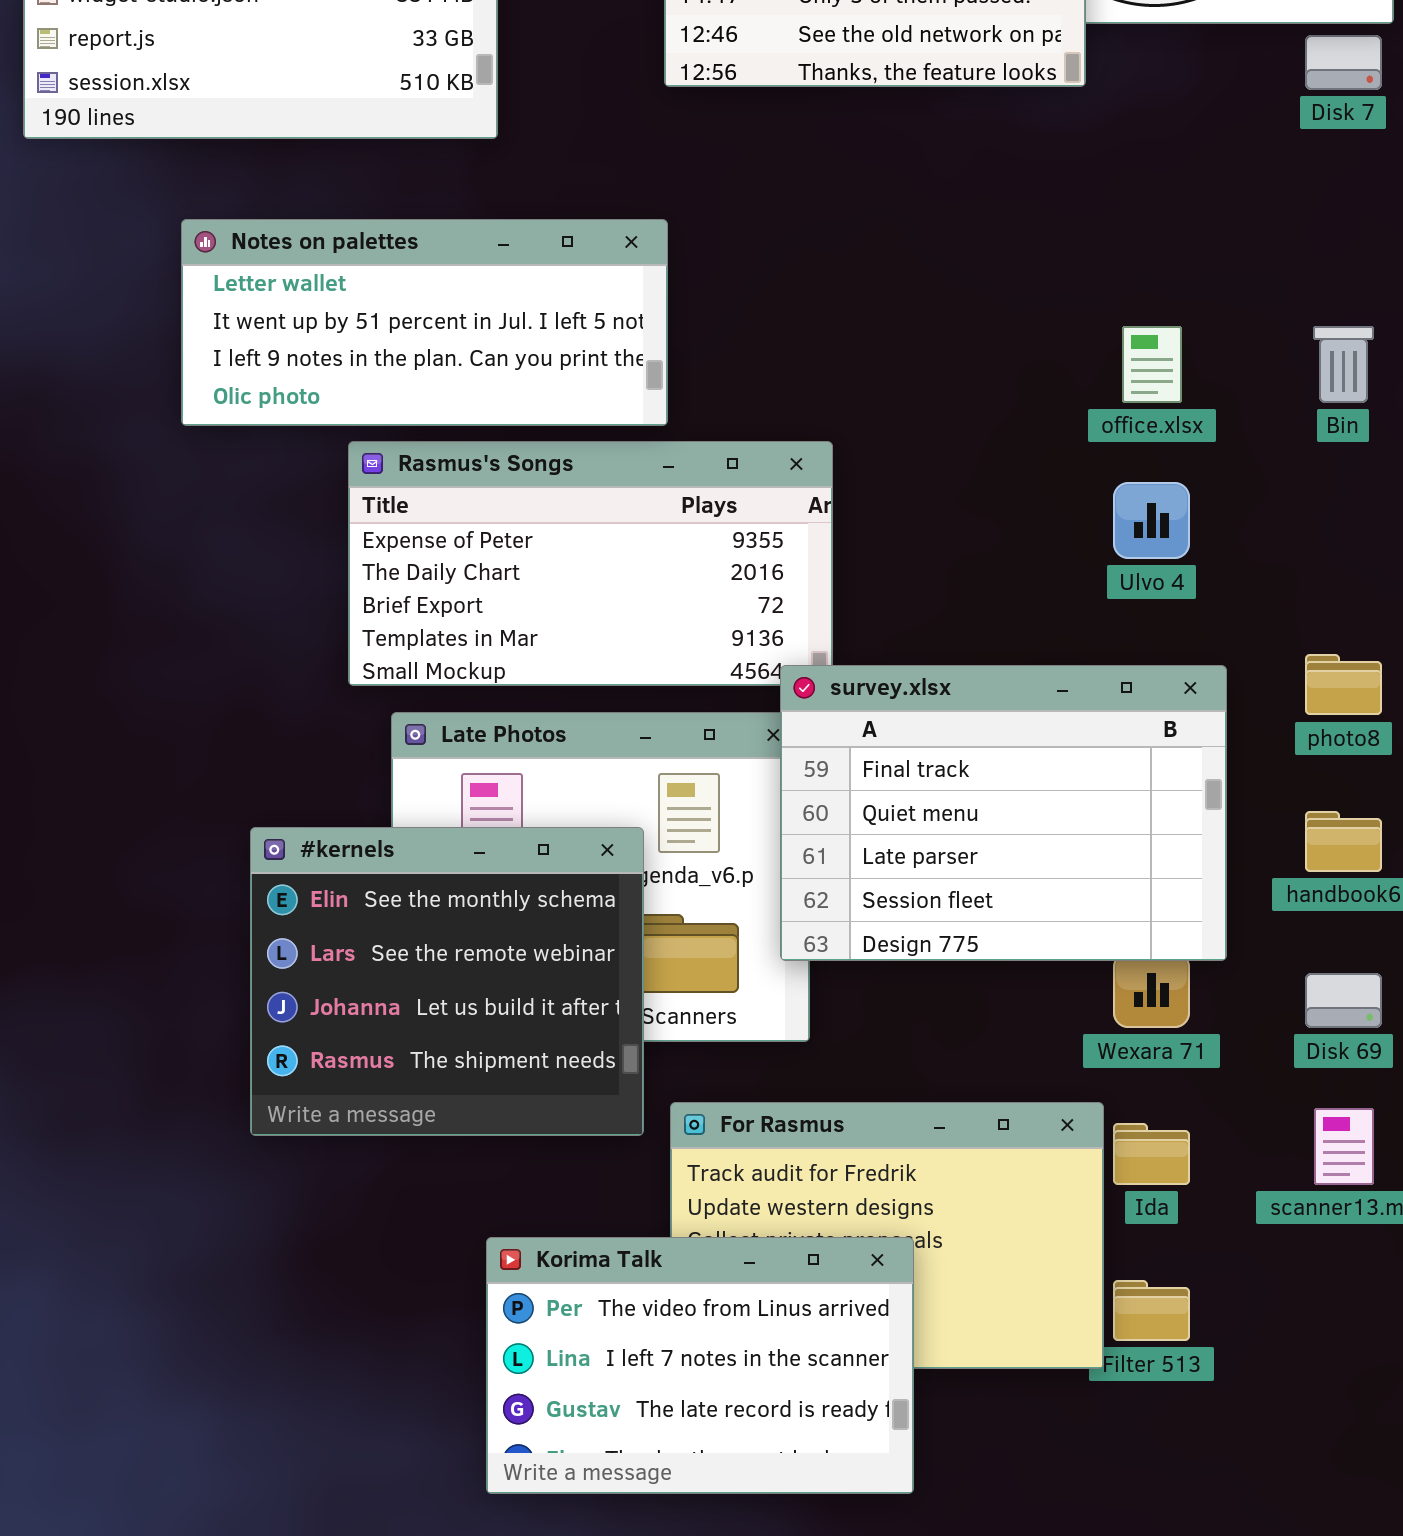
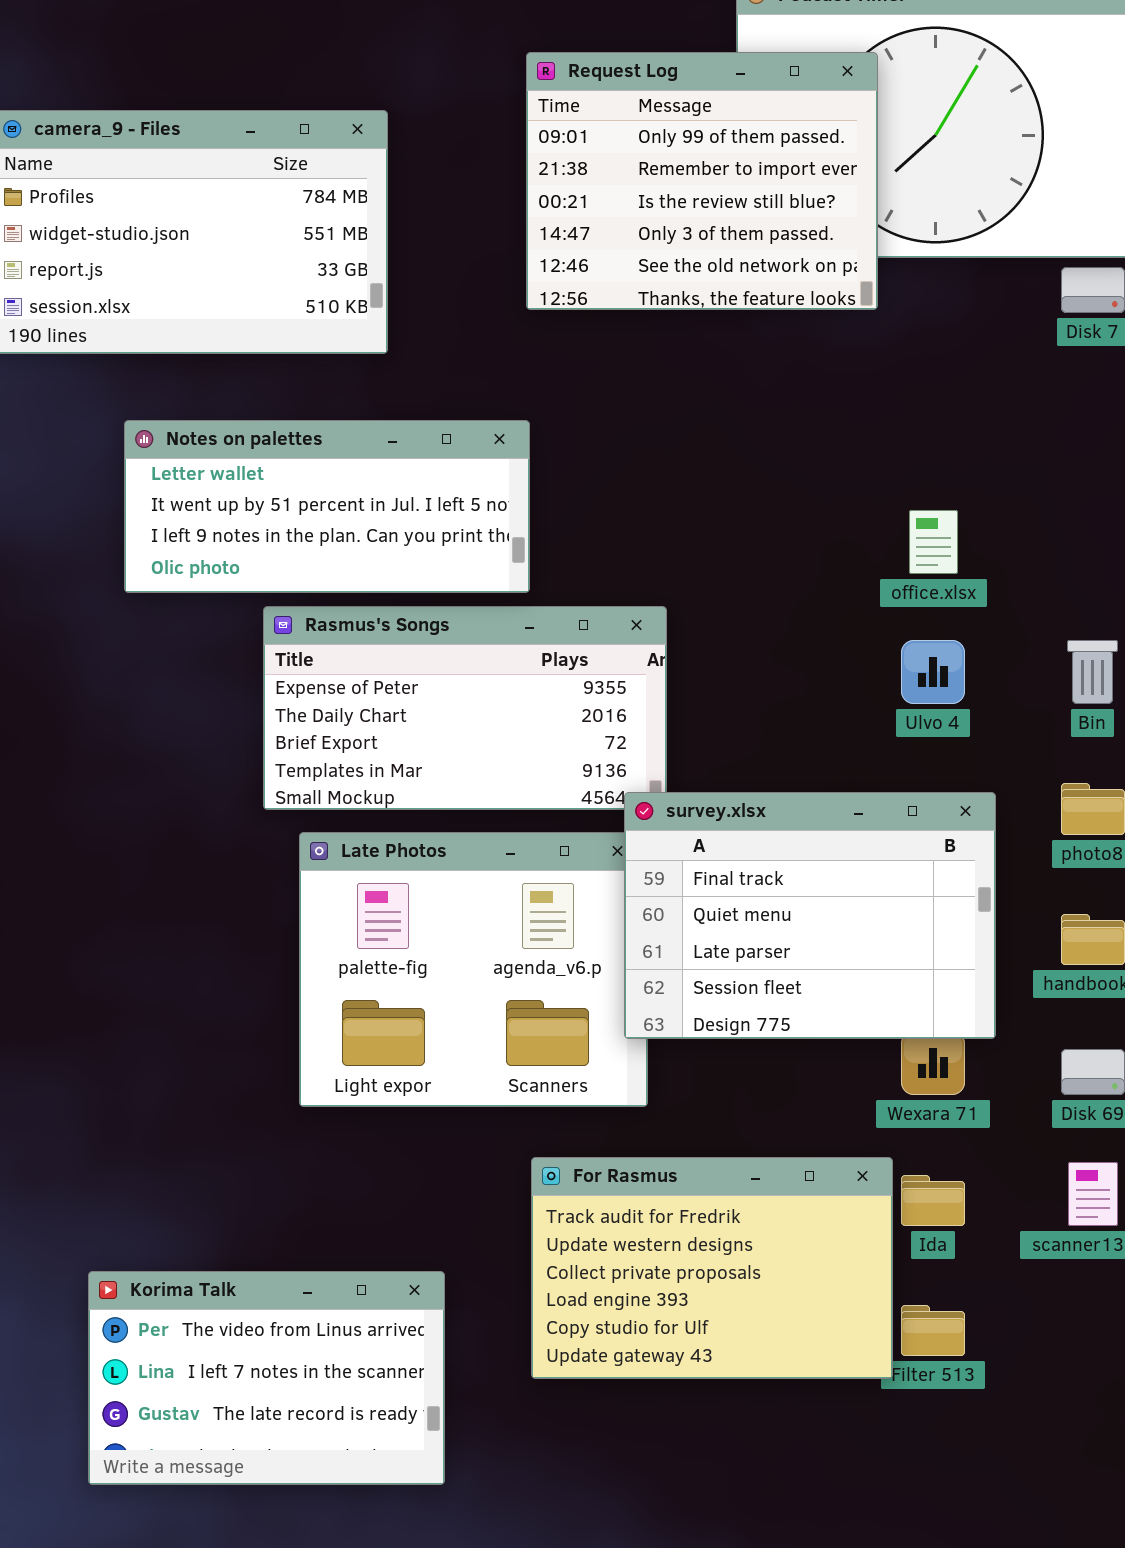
Bin: [1313,326,1374,403] -> [1067,640,1118,704], moved
#kernels: [250,827,644,1136] -> none, closed
Korima Talk: [486,1237,914,1494] -> [88,1271,445,1485], moved

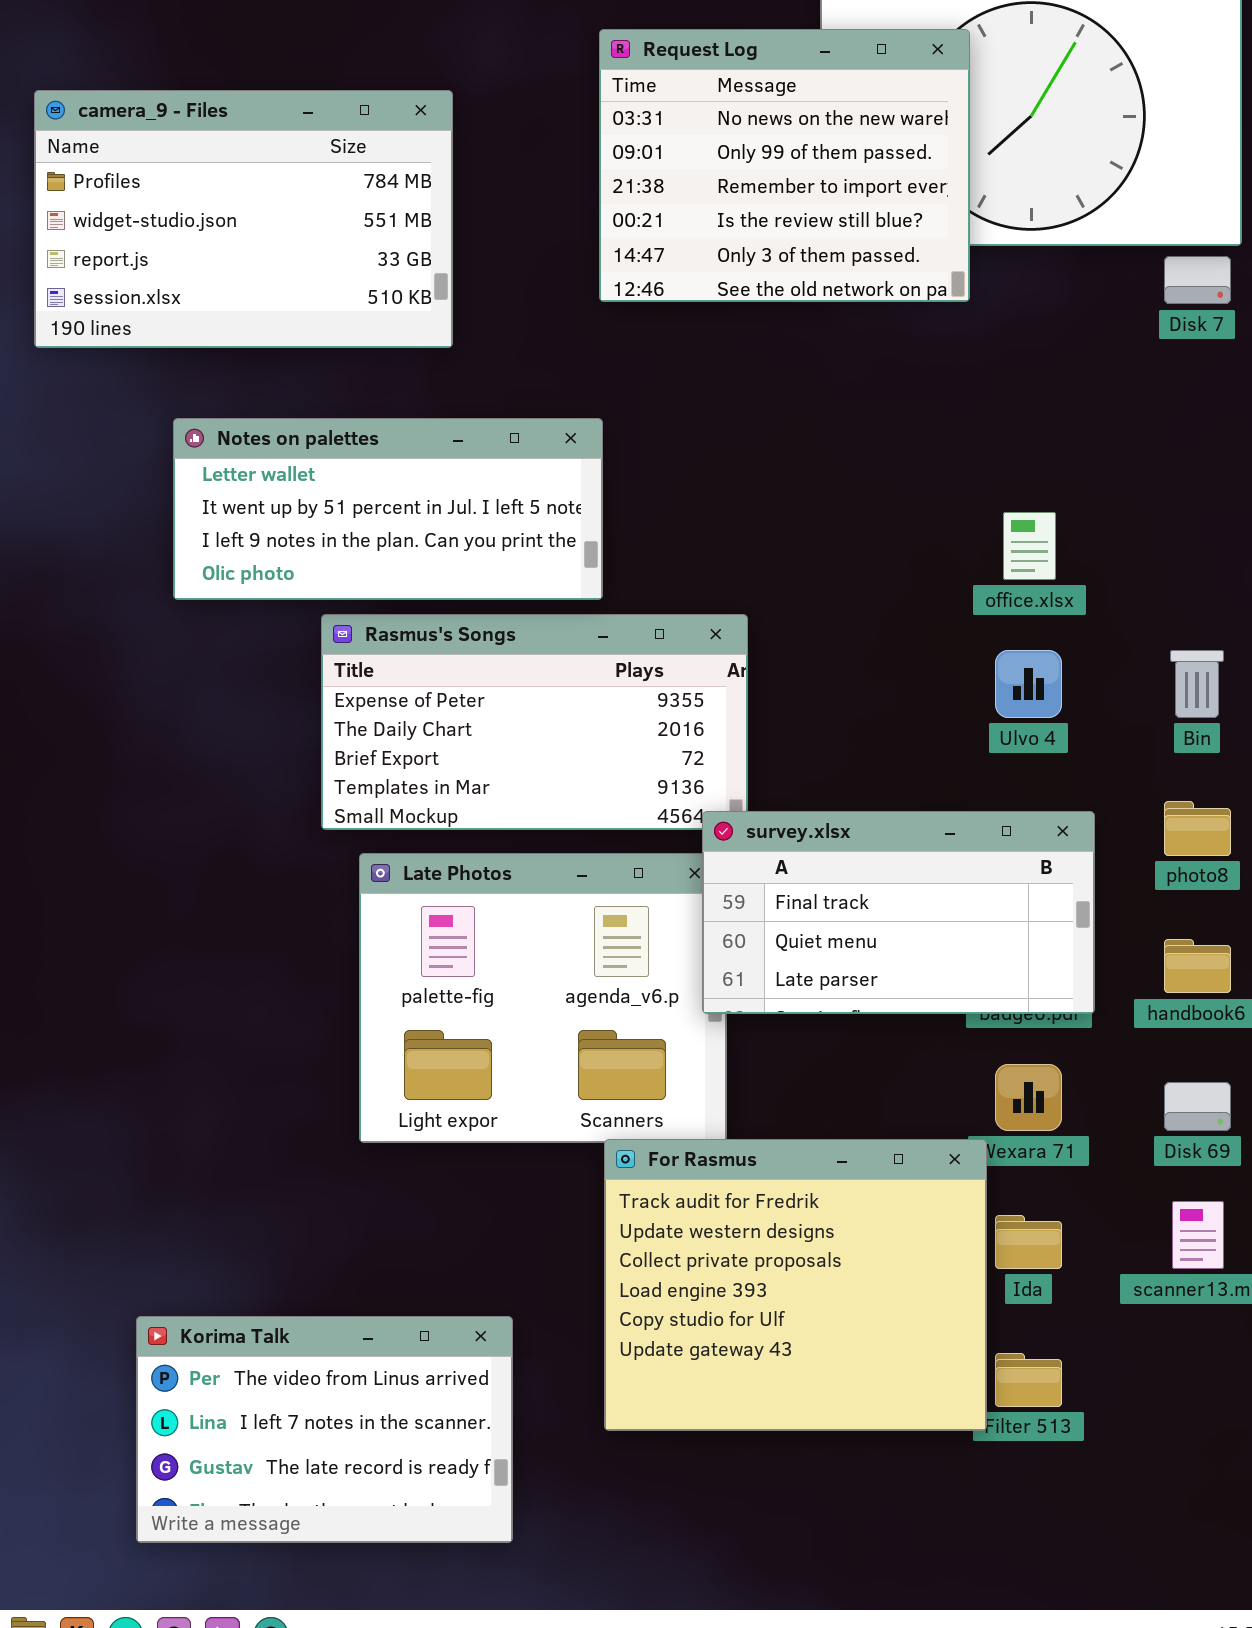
Request Log: [526,52,878,310] -> [599,29,970,302], scrolled up 1 row
survey.xlsx: [624,792,996,1039] -> [702,811,1095,1014], resized
For Rasmus: [531,1157,893,1379] -> [604,1139,987,1431], resized

